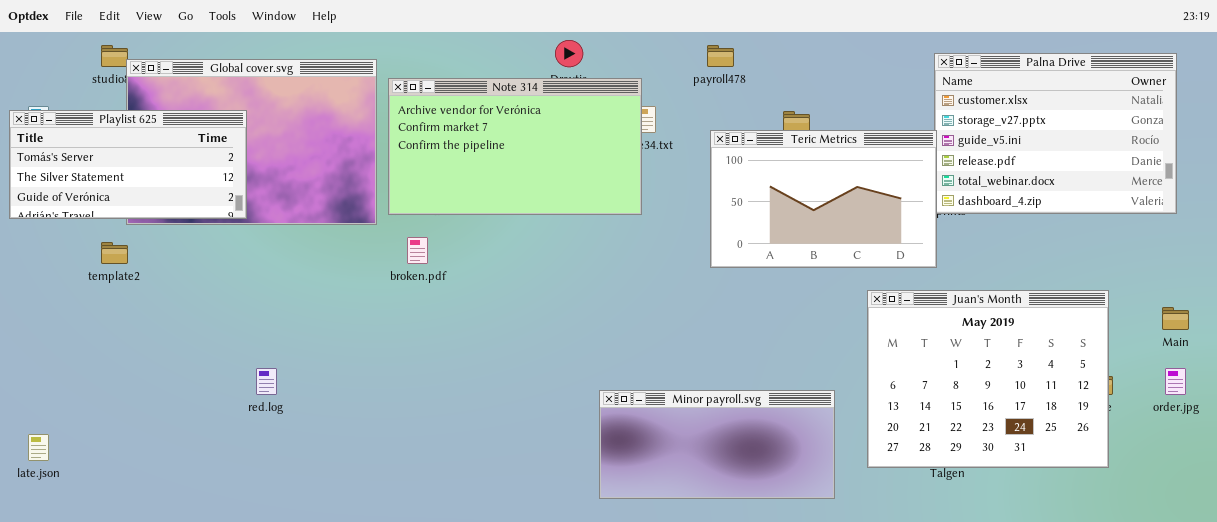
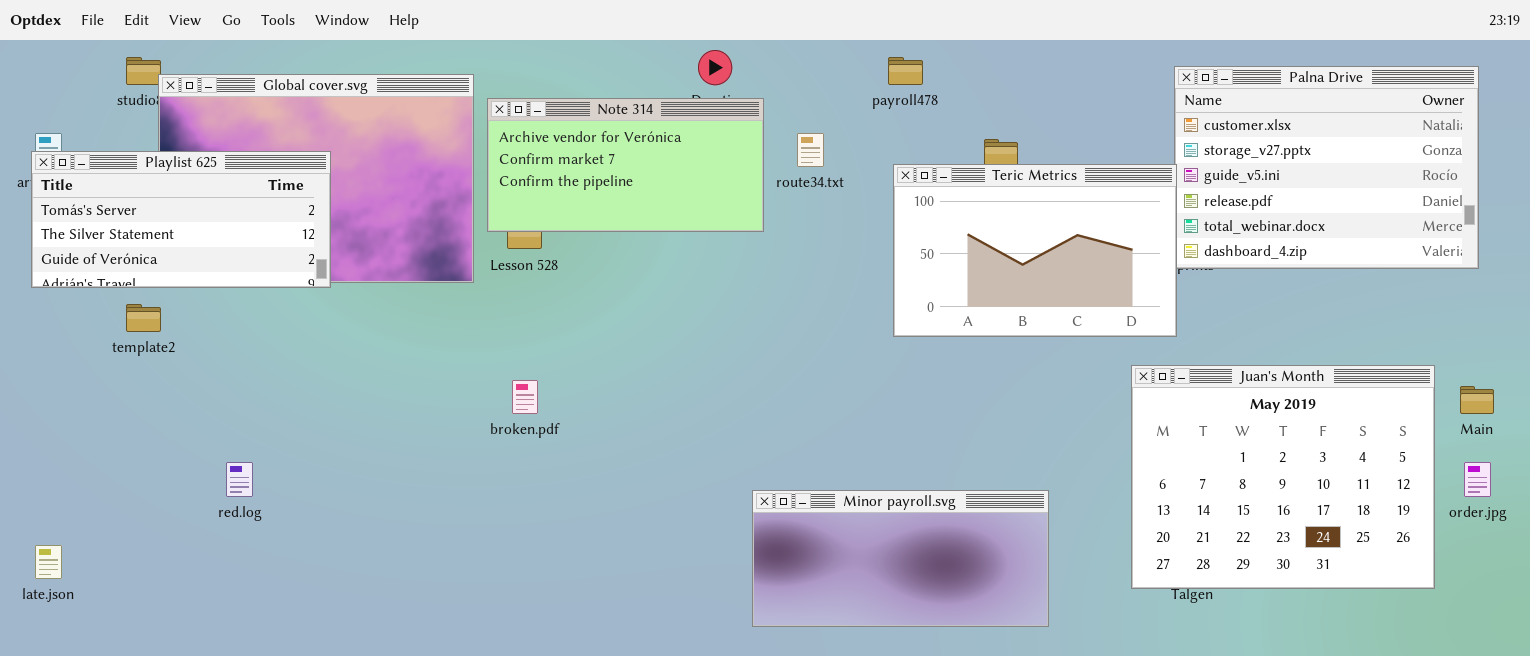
Note 314: [388,78,642,215] -> [487,98,764,232], resized
Playlist 625: [9,110,247,219] -> [31,151,331,288], moved
broken.pdf: [407,237,428,264] -> [512,380,538,414], moved
Juan's Month: [867,290,1109,468] -> [1131,365,1435,589], moved
red.log: [256,368,277,395] -> [226,462,253,497], moved

